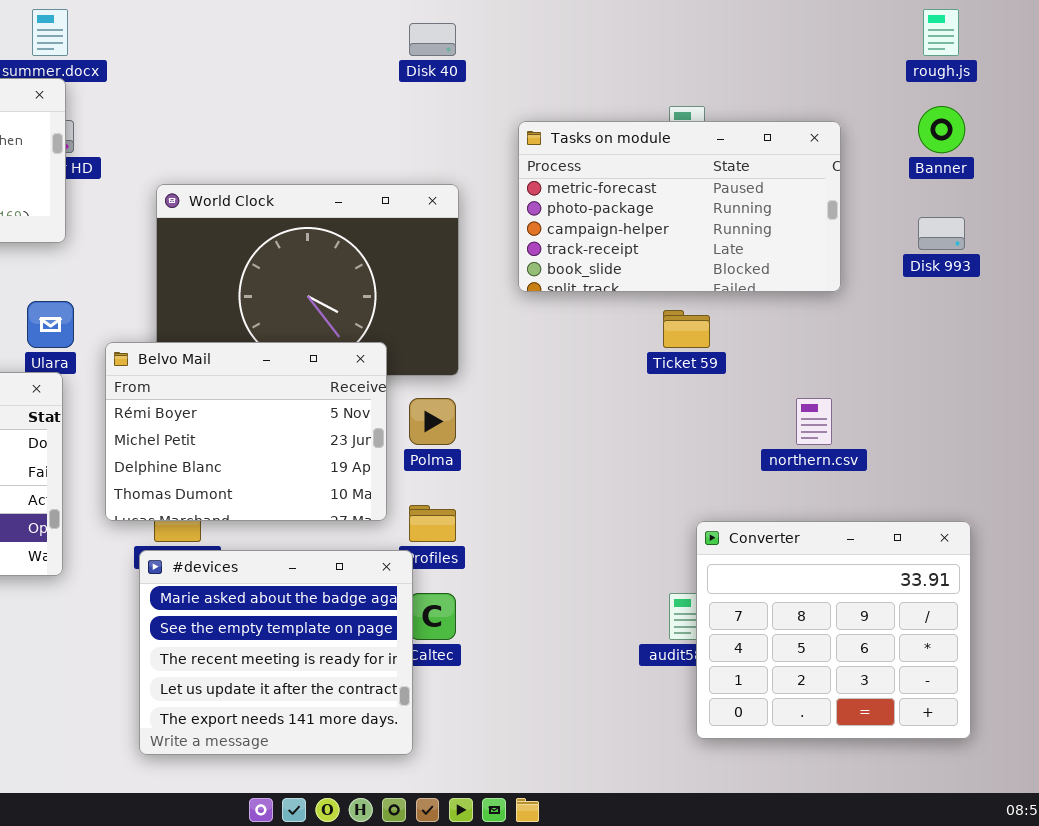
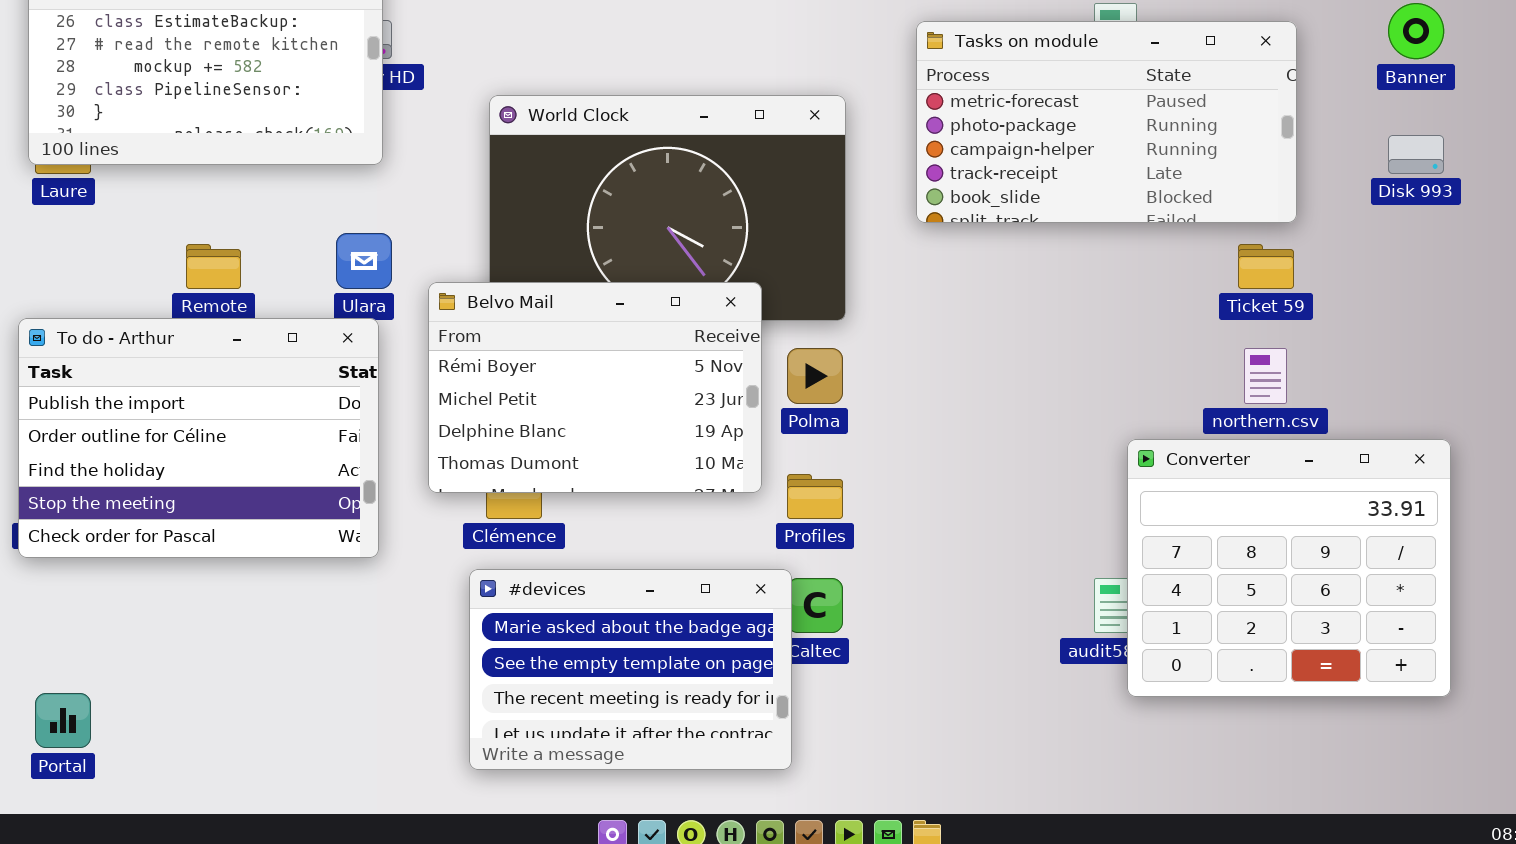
Ticket 59: [663,310,710,348] -> [1238,244,1294,289], moved
Converter: [696,521,971,739] -> [1127,439,1451,697], moved
#devices: [139,550,413,755] -> [469,569,792,770], resized

